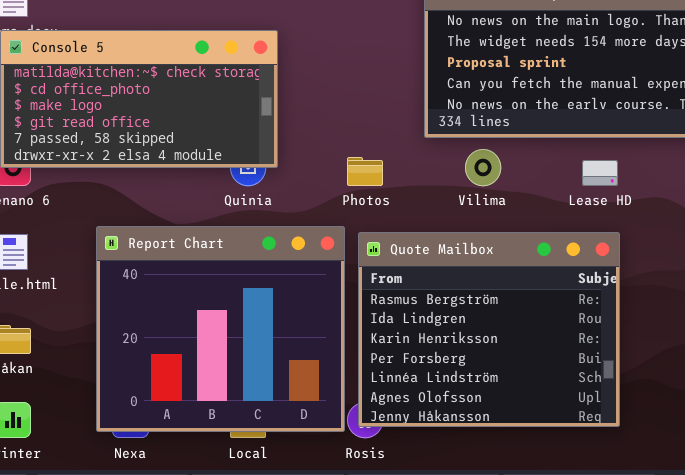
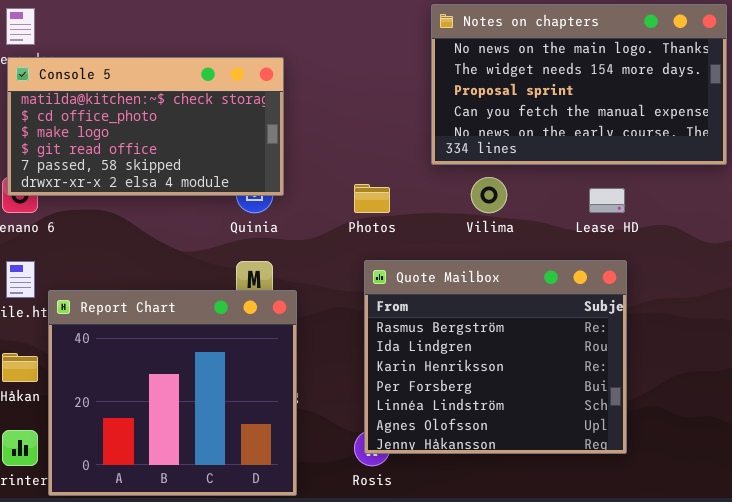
Report Chart: [96,226,345,432] -> [48,290,297,496], moved

